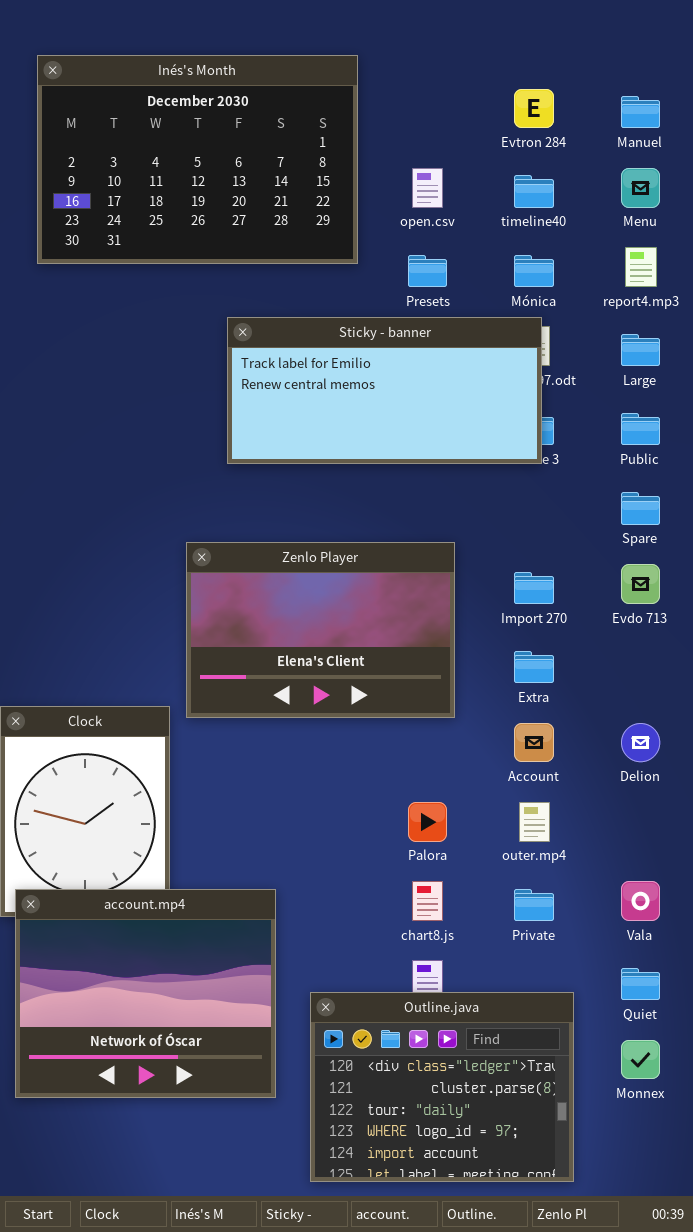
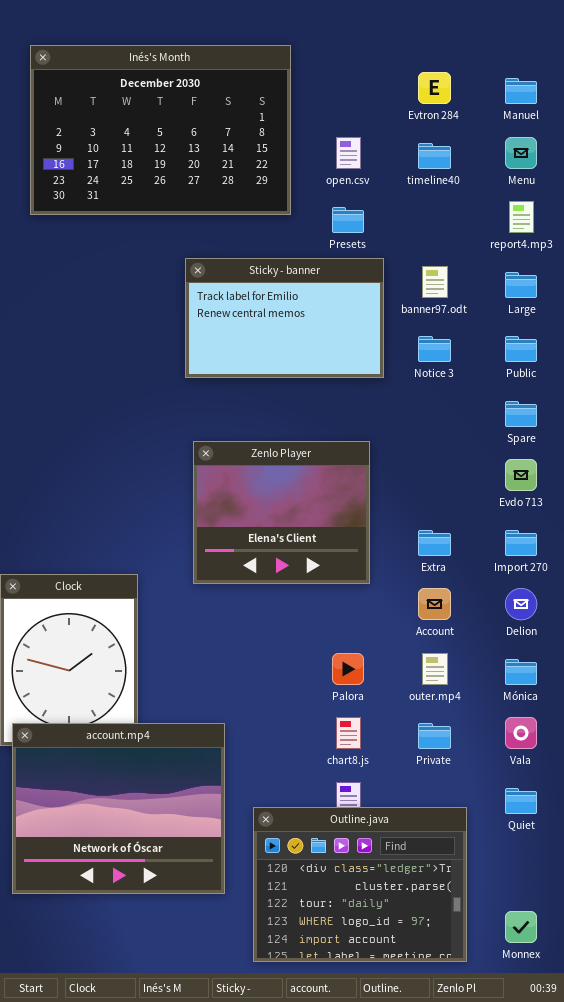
Mónica: [514,255,554,287] -> [505,659,537,685], moved
Sticky - banner: [227,317,542,464] -> [185,258,384,378], resized
Zenlo Player: [186,542,455,718] -> [193,441,370,584], resized
Import 270: [514,572,554,604] -> [505,530,537,556], moved
Monnex: [621,1040,660,1079] -> [505,911,537,943], moved

